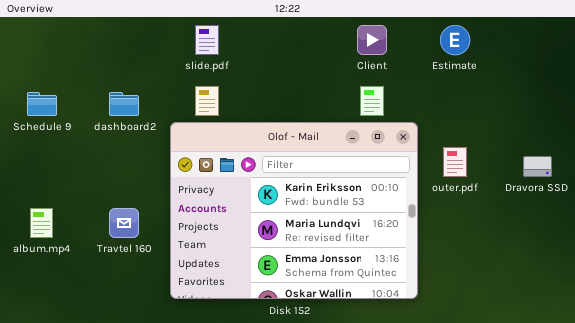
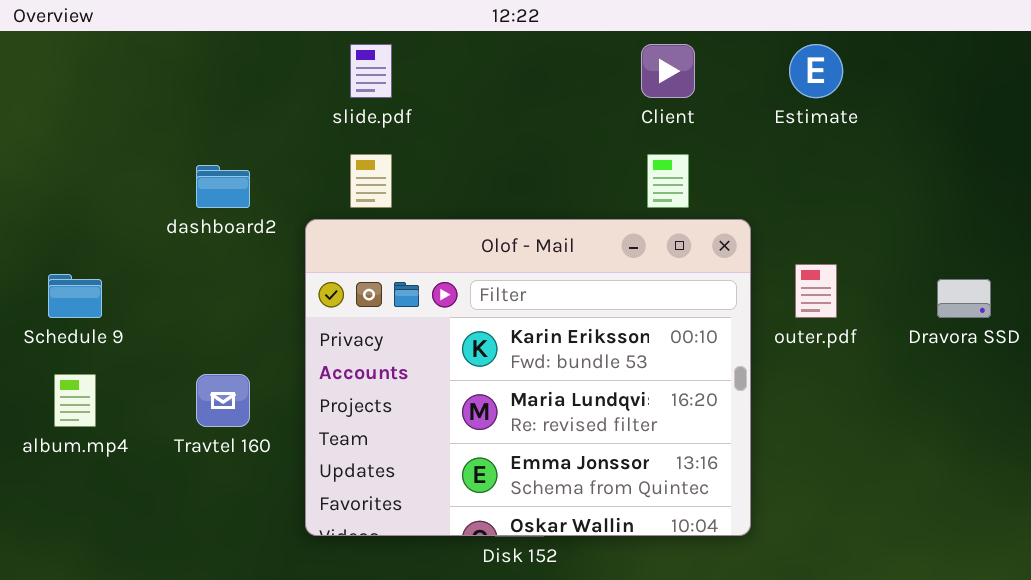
Schedule 9: [27,92,57,116] -> [48,274,102,318], moved

